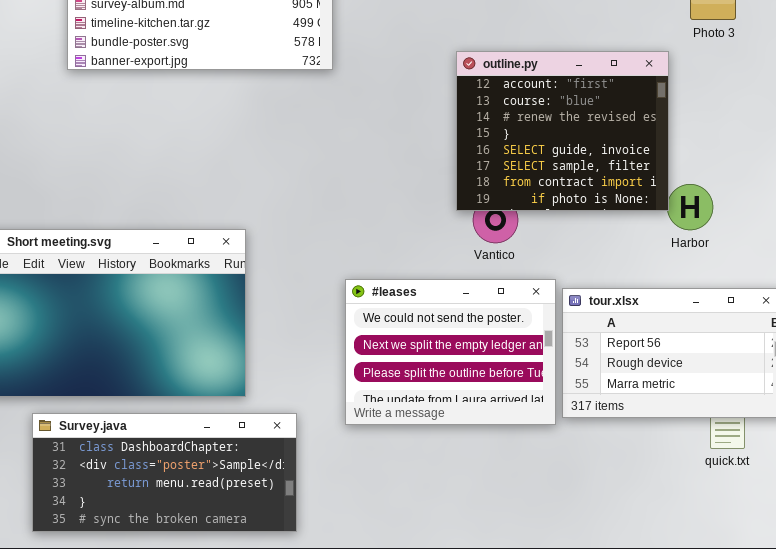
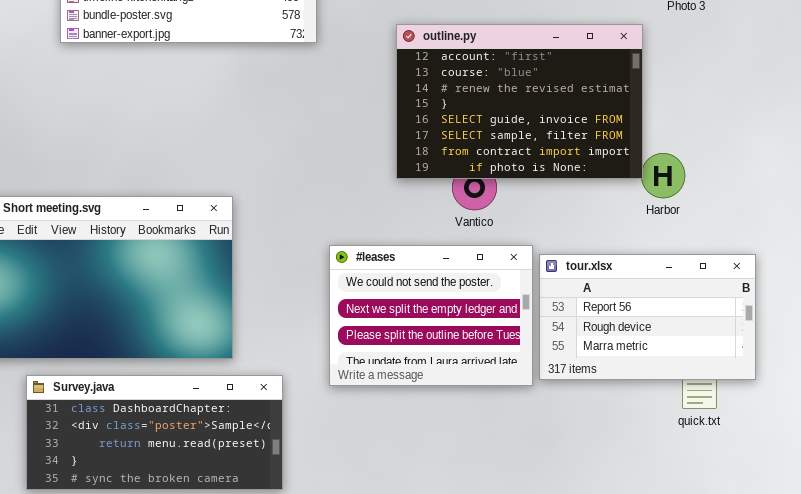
outline.py: [456,51,669,211] -> [396,24,643,179], resized

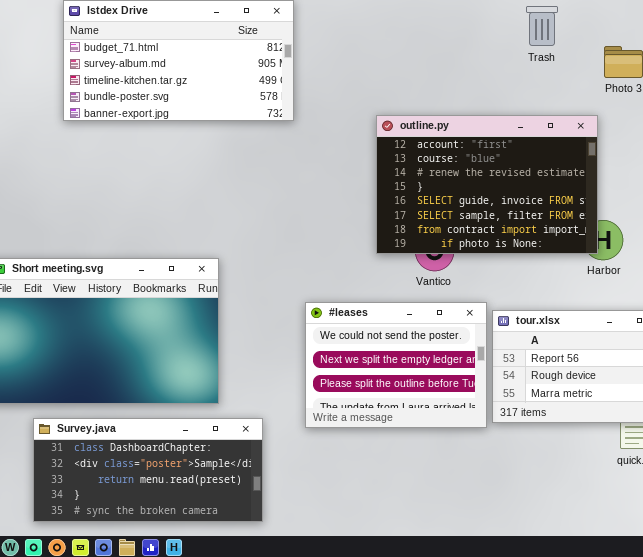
outline.py: [396,24,643,179] -> [376,115,598,254], moved

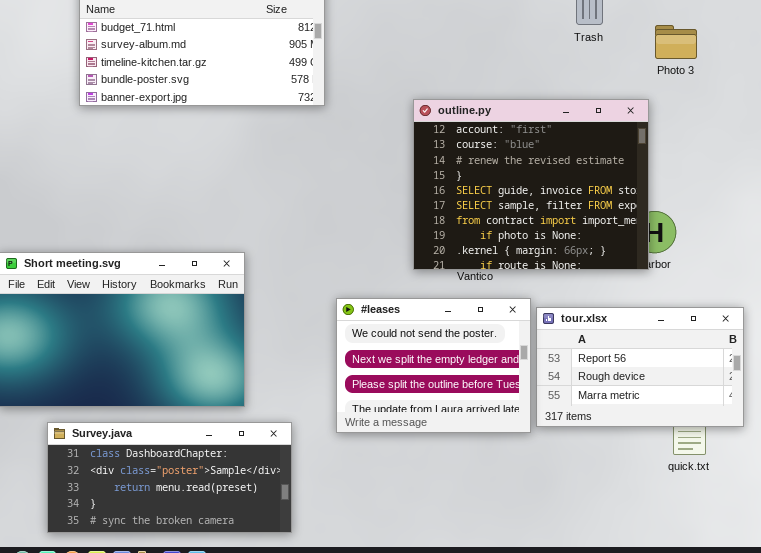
outline.py: [376,115,598,254] -> [413,99,649,270], resized

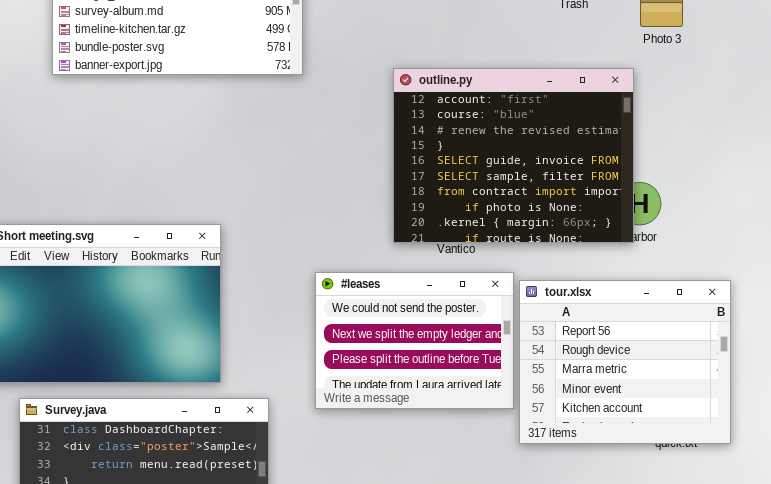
tour.xlsx: [536,307,744,427] -> [519,280,731,444], resized

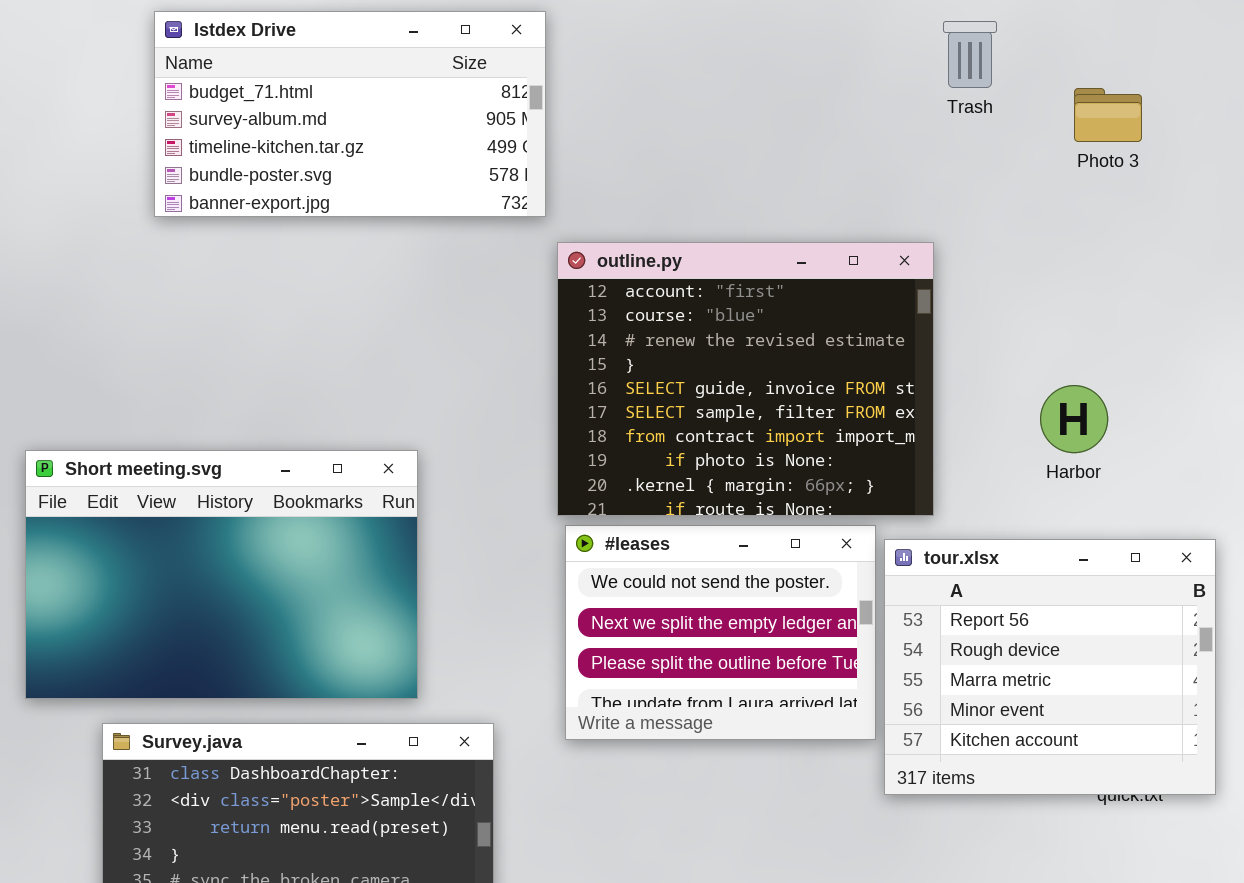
outline.py: [393,68,634,243] -> [557,242,934,516], moved

